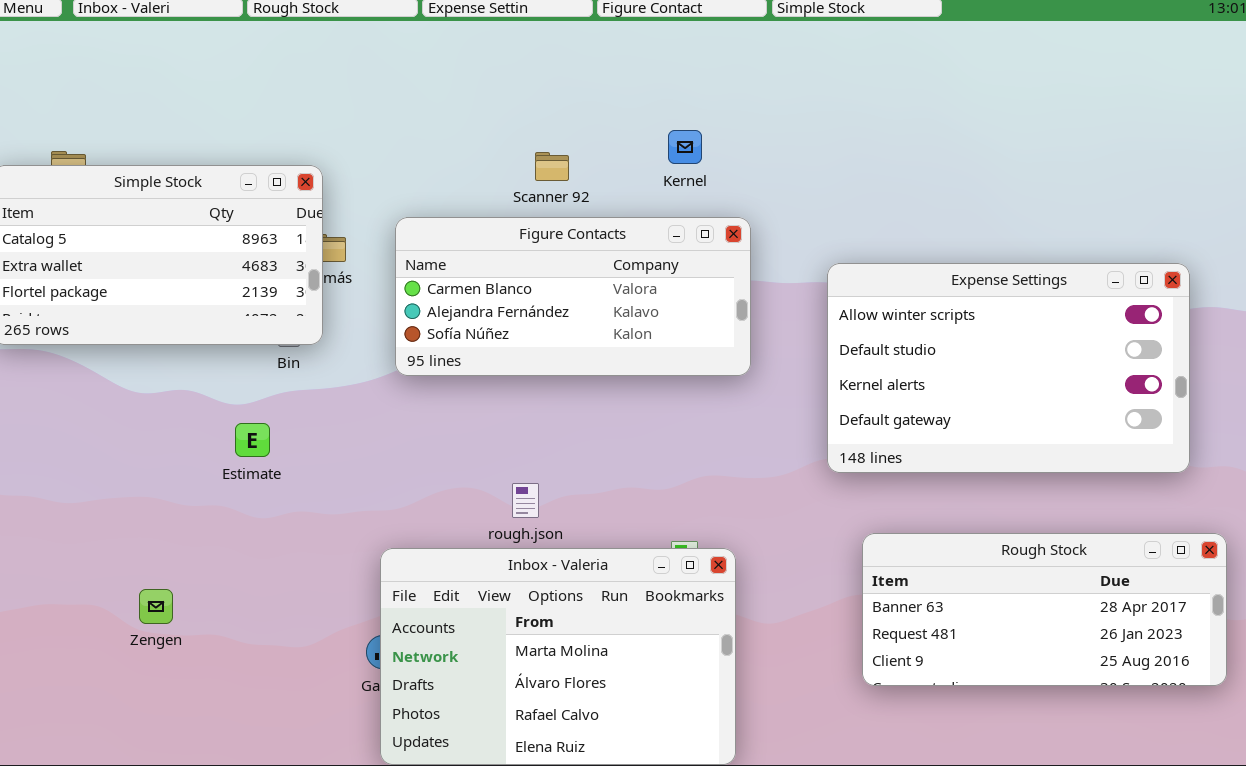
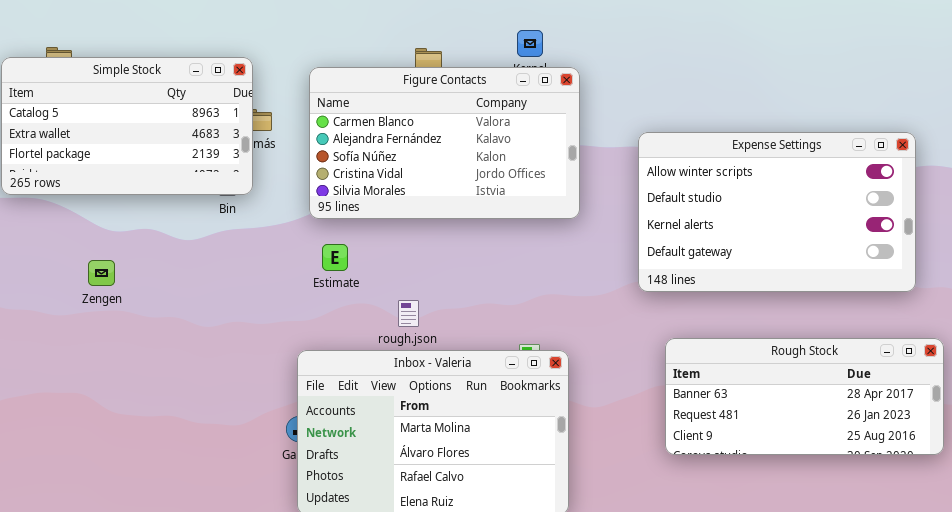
Figure Contacts: [395,217,751,376] -> [309,67,580,219], resized
Estimate: [235,423,270,457] -> [322,244,348,271], moved
Zengen: [139,589,173,624] -> [88,260,115,286], moved

